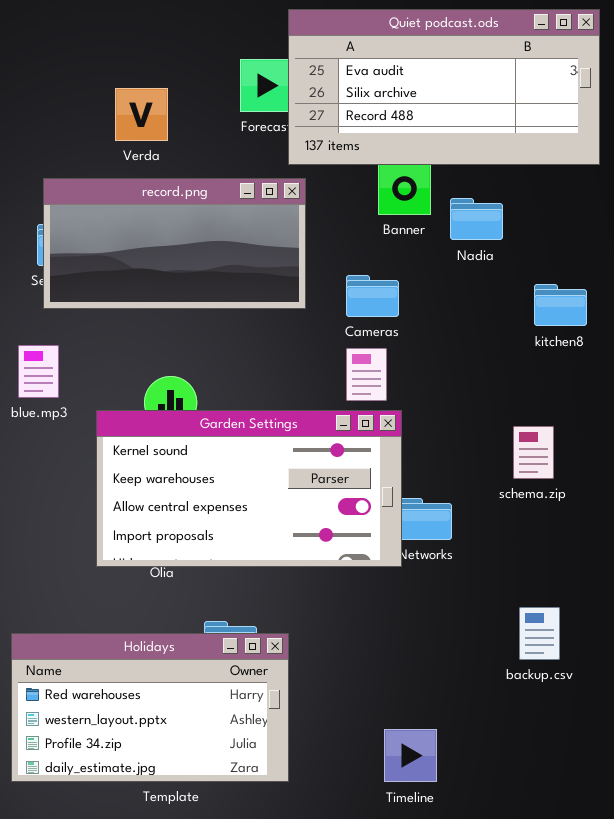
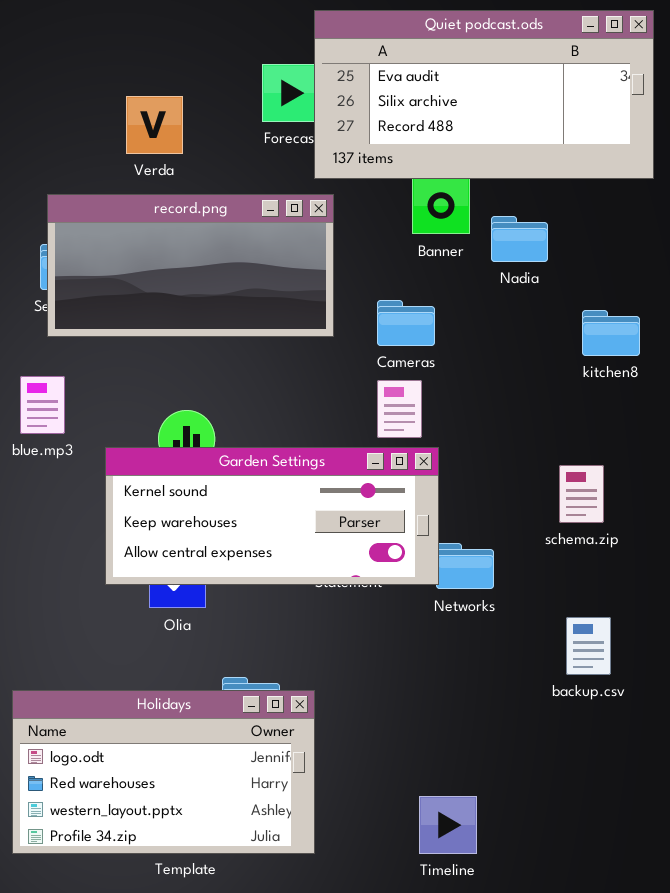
Garden Settings: [96,410,402,567] -> [105,447,439,585], resized
backup.csv: [519,607,560,660] -> [566,617,611,675], moved
Holidays: [11,633,289,782] -> [12,690,315,854], scrolled up 1 row

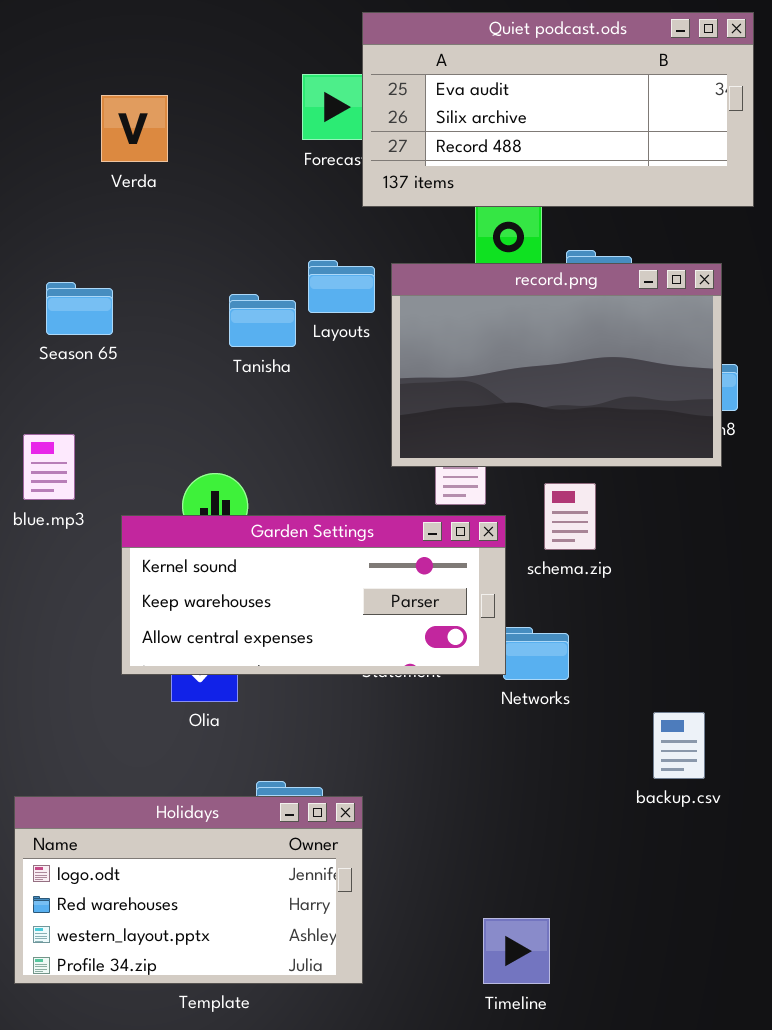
Verda: [126,96,183,154] -> [101,95,168,162], moved
record.png: [47,194,334,337] -> [391,263,722,467], moved, resized
schema.zip: [559,465,604,523] -> [544,483,596,550], moved

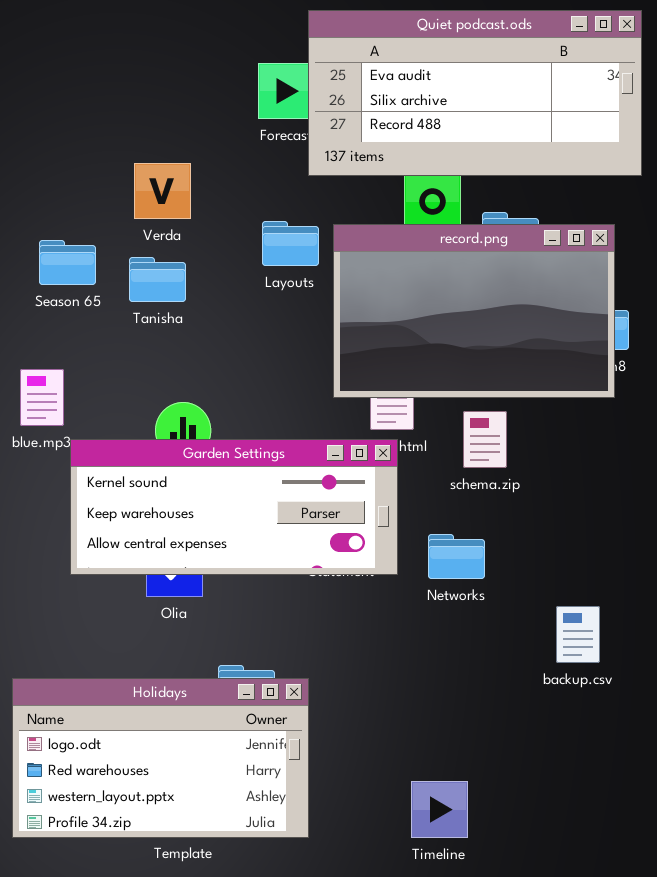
Verda: [101,95,168,162] -> [134,163,191,219], moved
Tanisha: [229,294,296,347] -> [129,257,186,302], moved
Garden Settings: [121,515,506,675] -> [70,439,398,575], moved

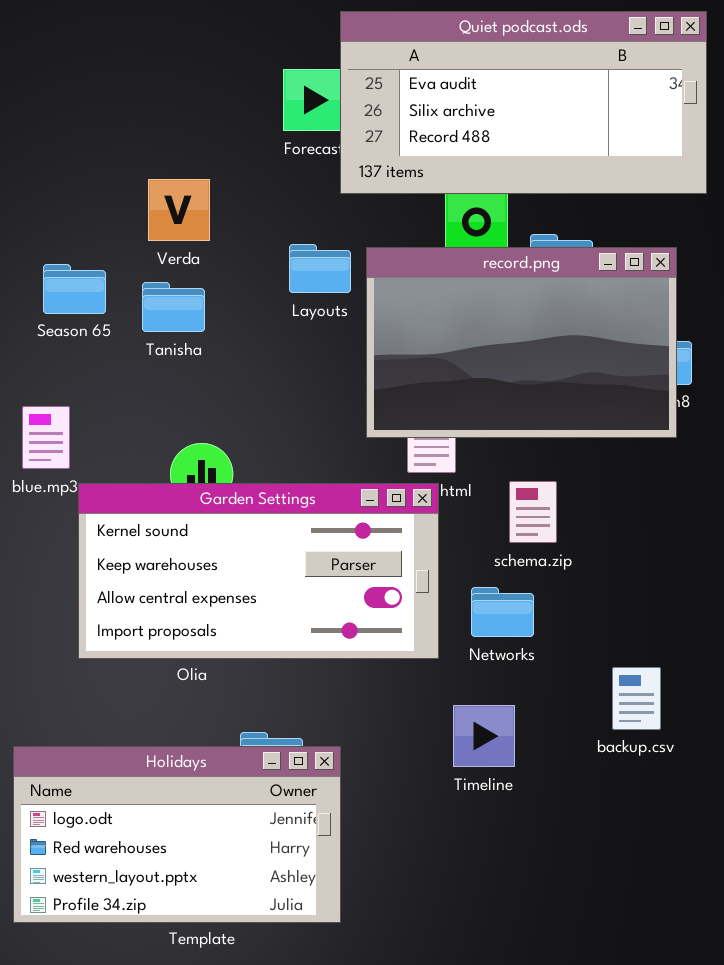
schema.zip: [463,411,507,468] -> [509,481,557,543], moved
Garden Settings: [70,439,398,575] -> [78,483,439,659], resized
Timeline: [411,781,468,838] -> [453,705,515,767], moved

